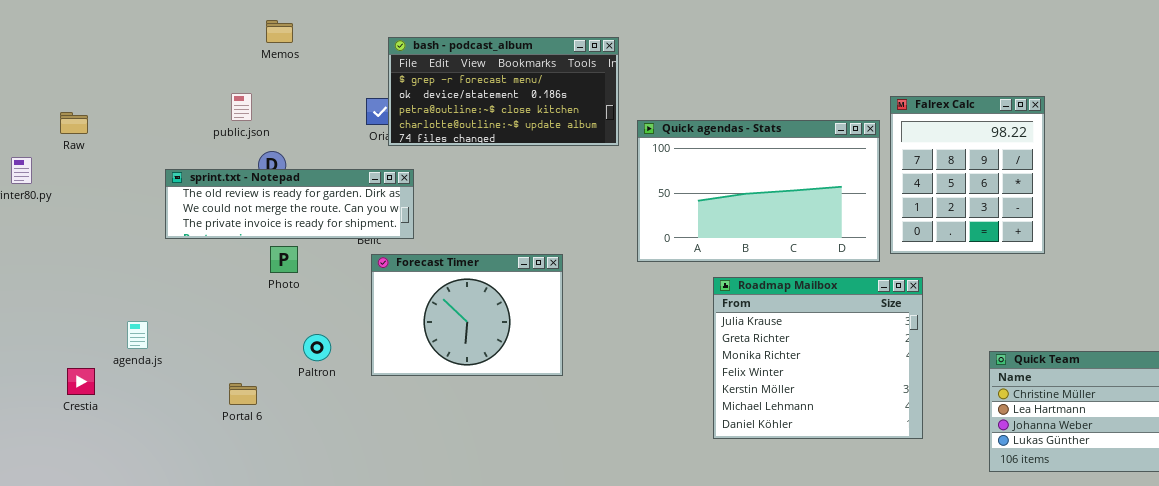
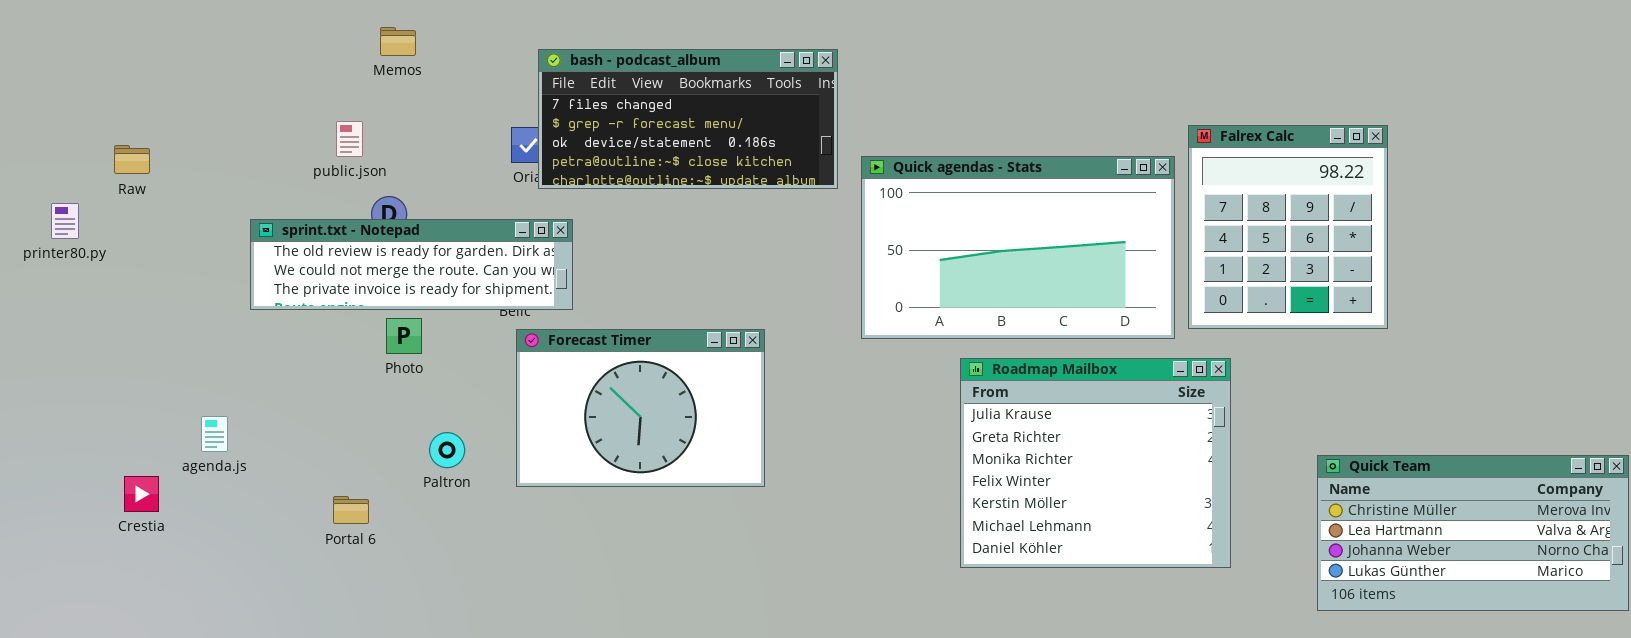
bash - podcast_album: [388,37,619,146] -> [538,49,838,189], scrolled up 1 row

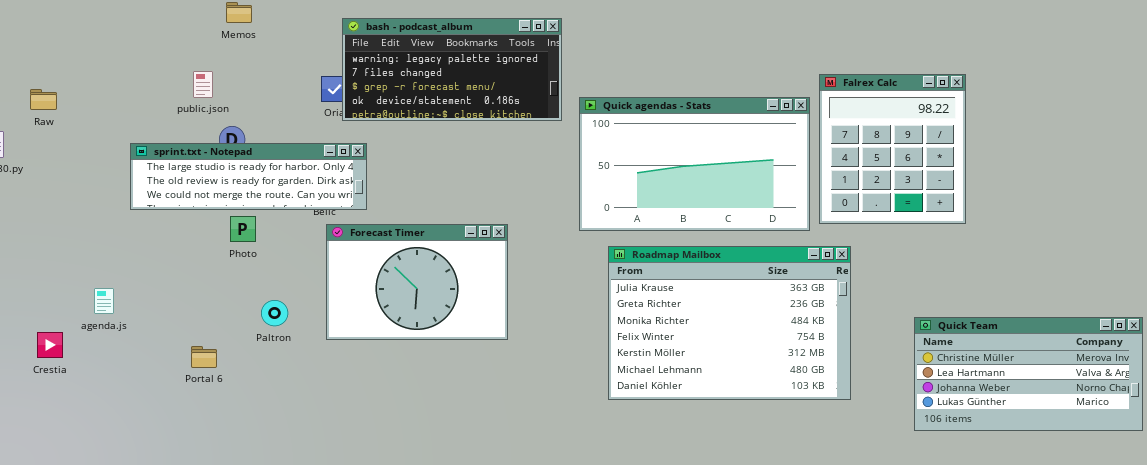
bash - podcast_album: [538,49,838,189] -> [342,18,562,121], scrolled up 1 row
sprint.txt - Notepad: [250,219,573,310] -> [130,143,367,210], scrolled up 1 row
Roadmap Mailbox: [960,358,1231,568] -> [608,246,851,400], resized

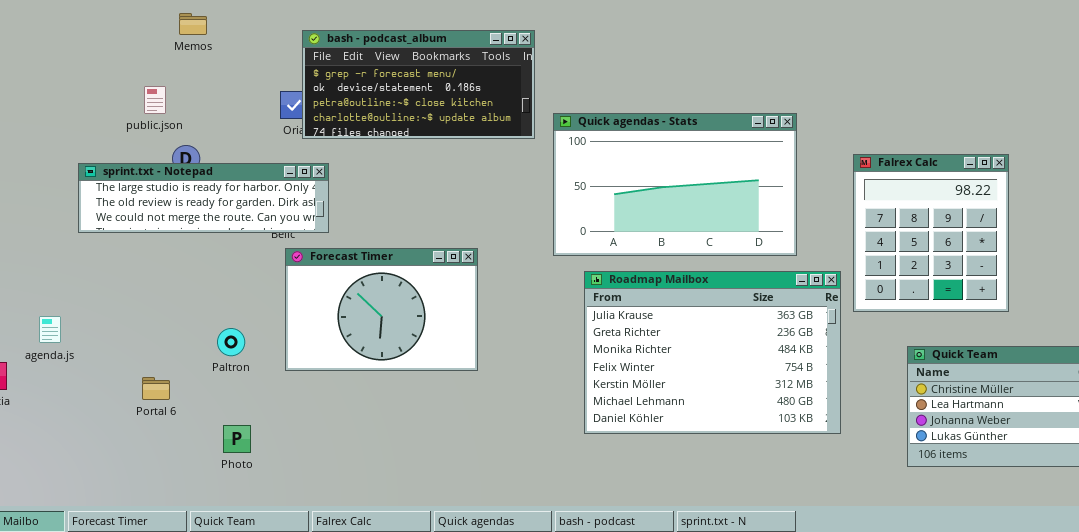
bash - podcast_album: [342,18,562,121] -> [302,30,535,139], scrolled down 2 rows
Falrex Calc: [819,74,966,224] -> [853,154,1009,312], moved
Photo: [230,216,256,242] -> [223,425,251,453], moved

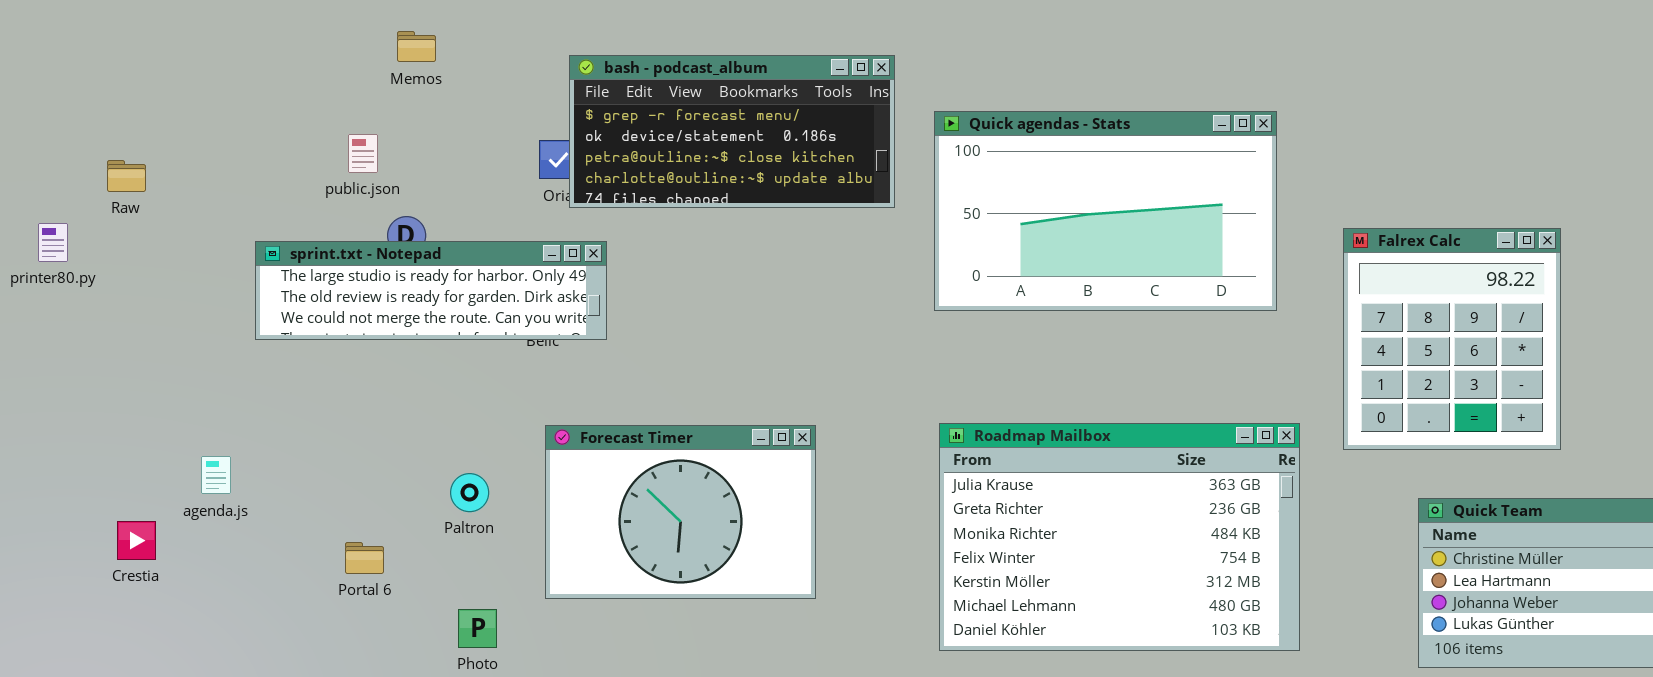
Quick agendas - Stats: [553,113,797,256] -> [934,111,1277,311], moved
Forecast Timer: [285,248,478,371] -> [545,425,816,599], moved
Roadmap Mailbox: [584,271,841,434] -> [939,423,1300,651], moved

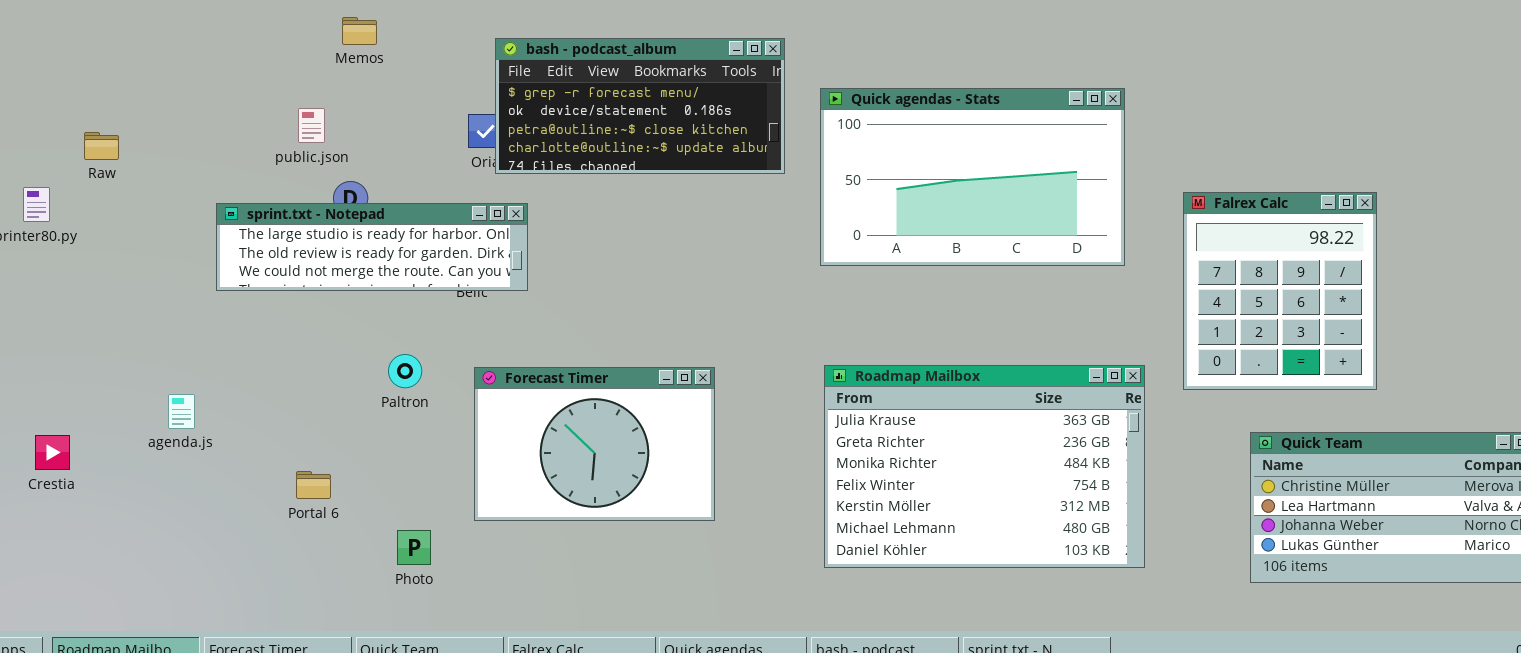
Paltron: [450,473,489,512] -> [388,354,422,388], moved
Crestia: [117,521,156,560] -> [35,435,70,470], moved

